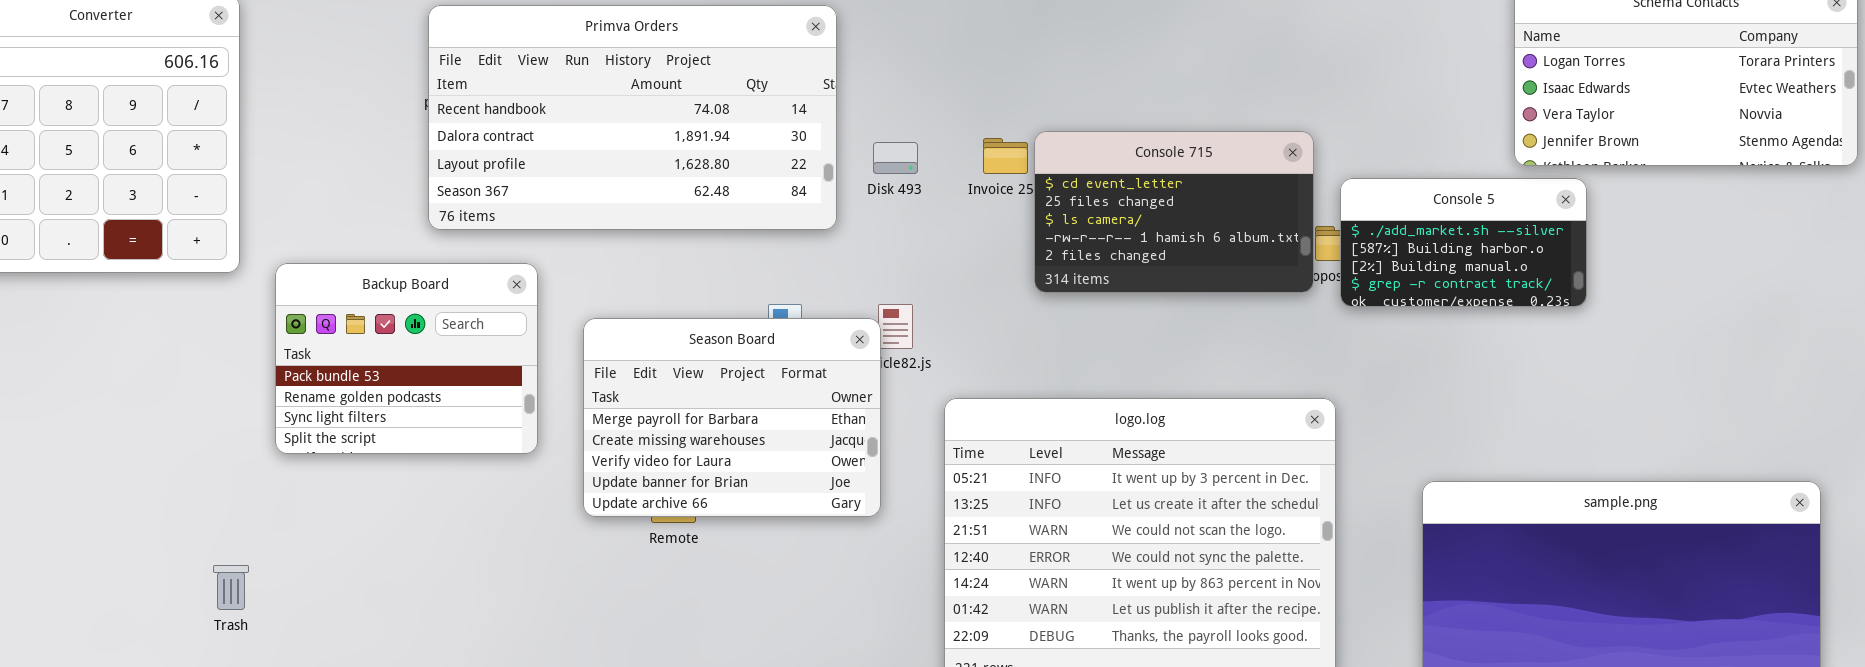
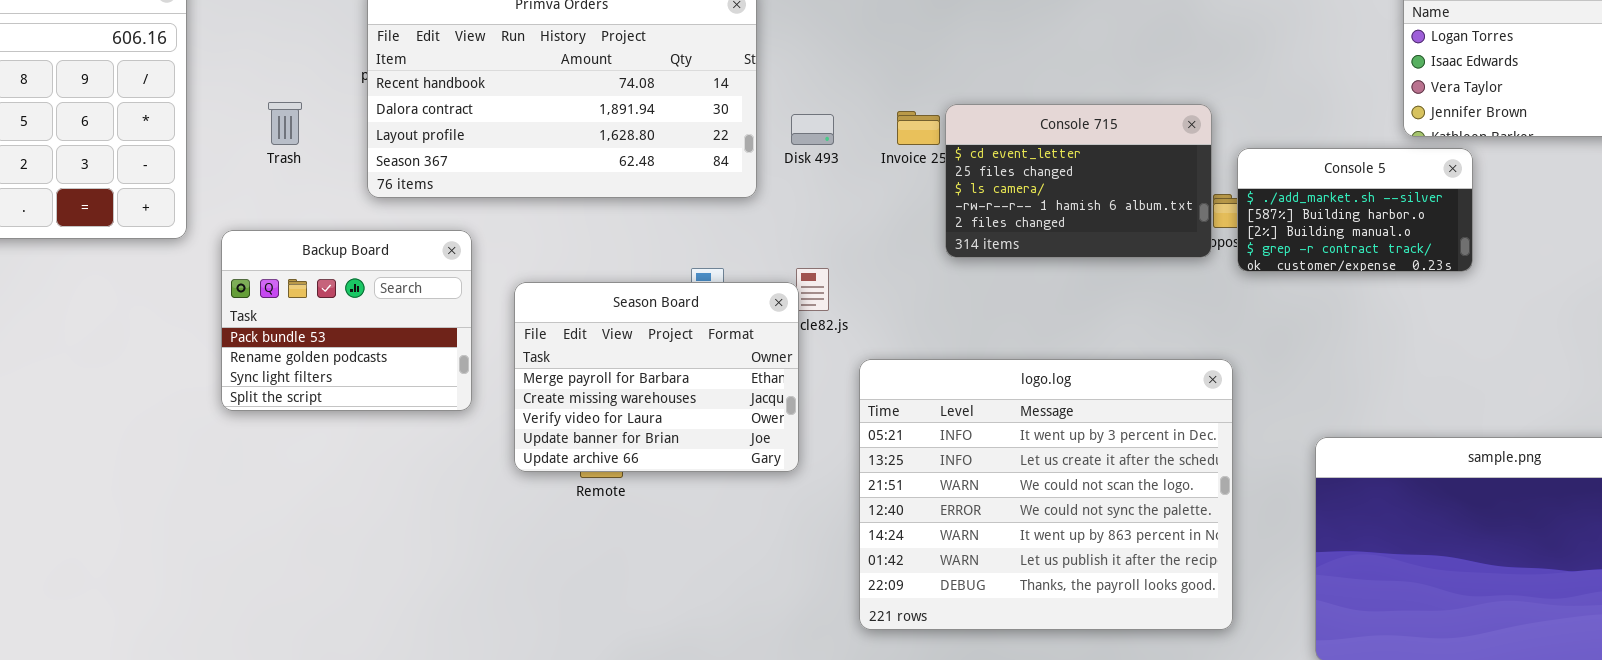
Trash: [213,565,249,610] -> [268,102,302,145], moved

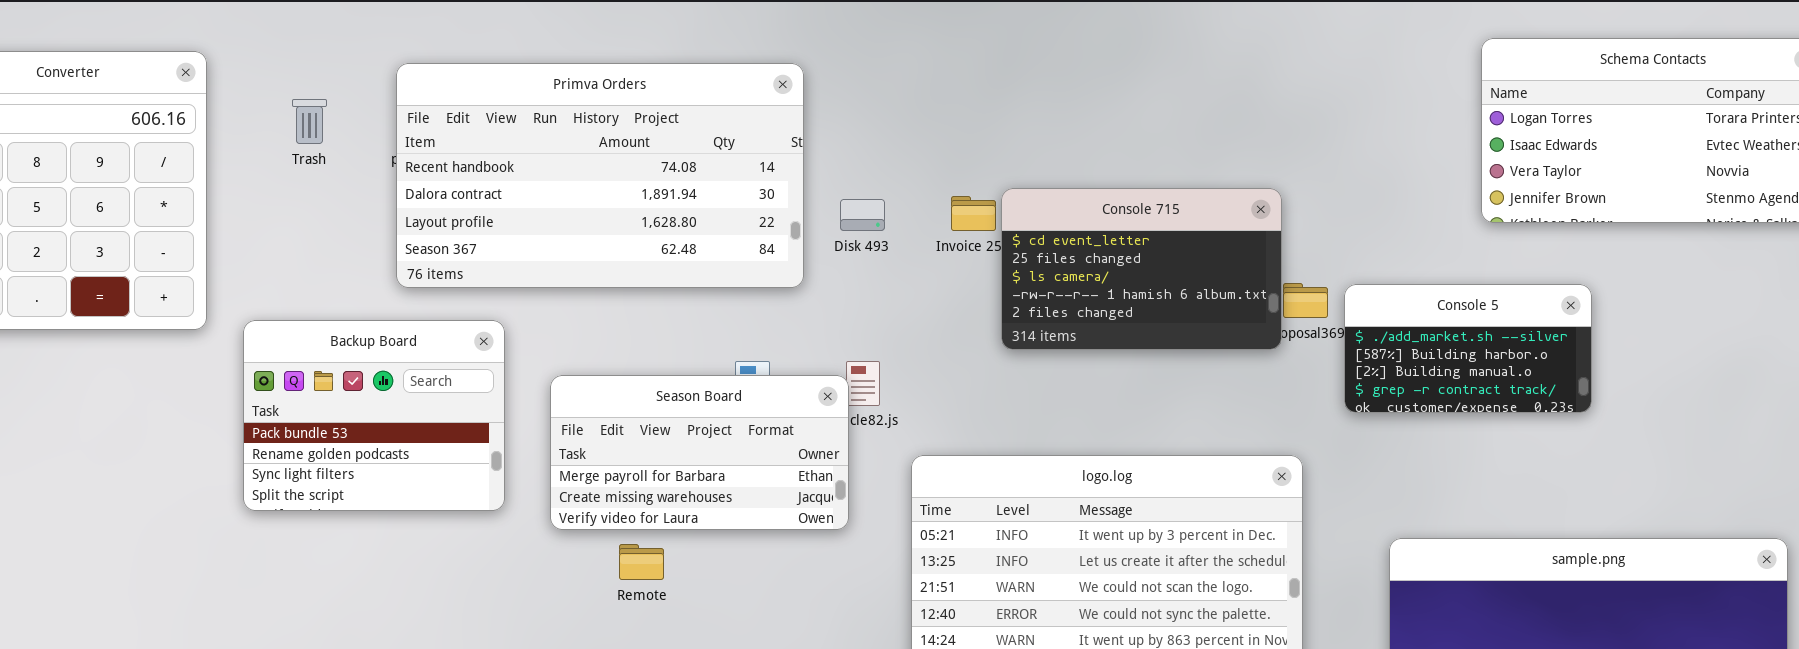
Trash: [268,102,302,145] -> [292,99,327,144], moved
Console 5: [1237,148,1473,272] -> [1344,284,1592,413], moved
Season Board: [514,282,799,472] -> [550,375,849,530], resized

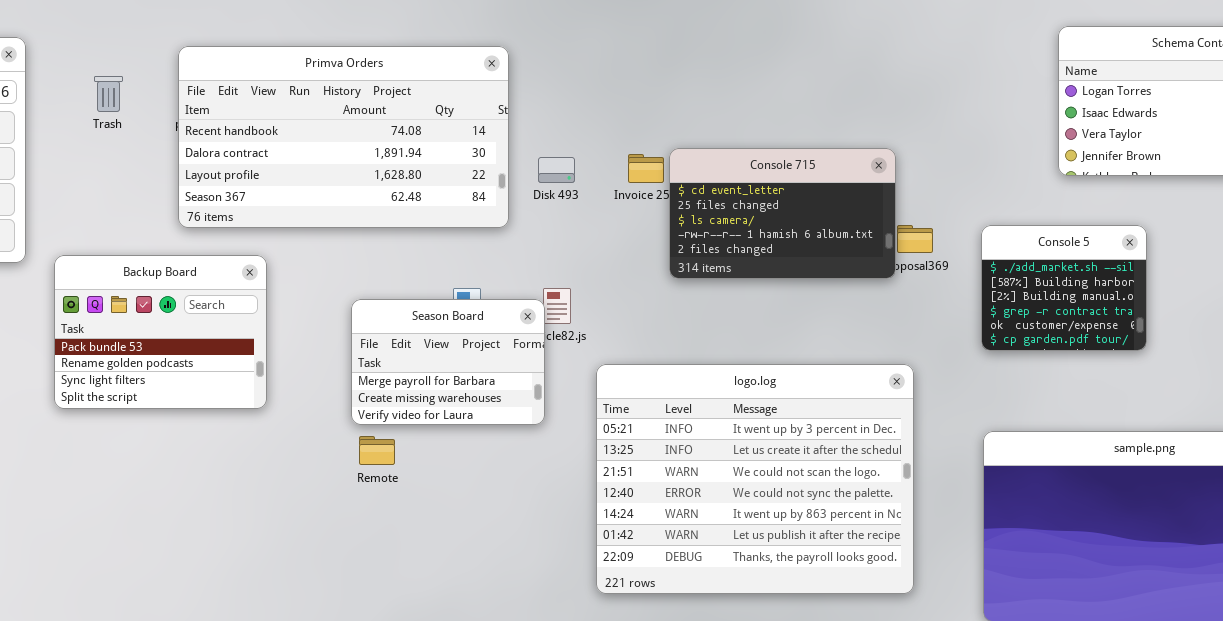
Console 5: [1344,284,1592,413] -> [981,225,1147,351], resized
Season Board: [550,375,849,530] -> [351,299,545,425], resized

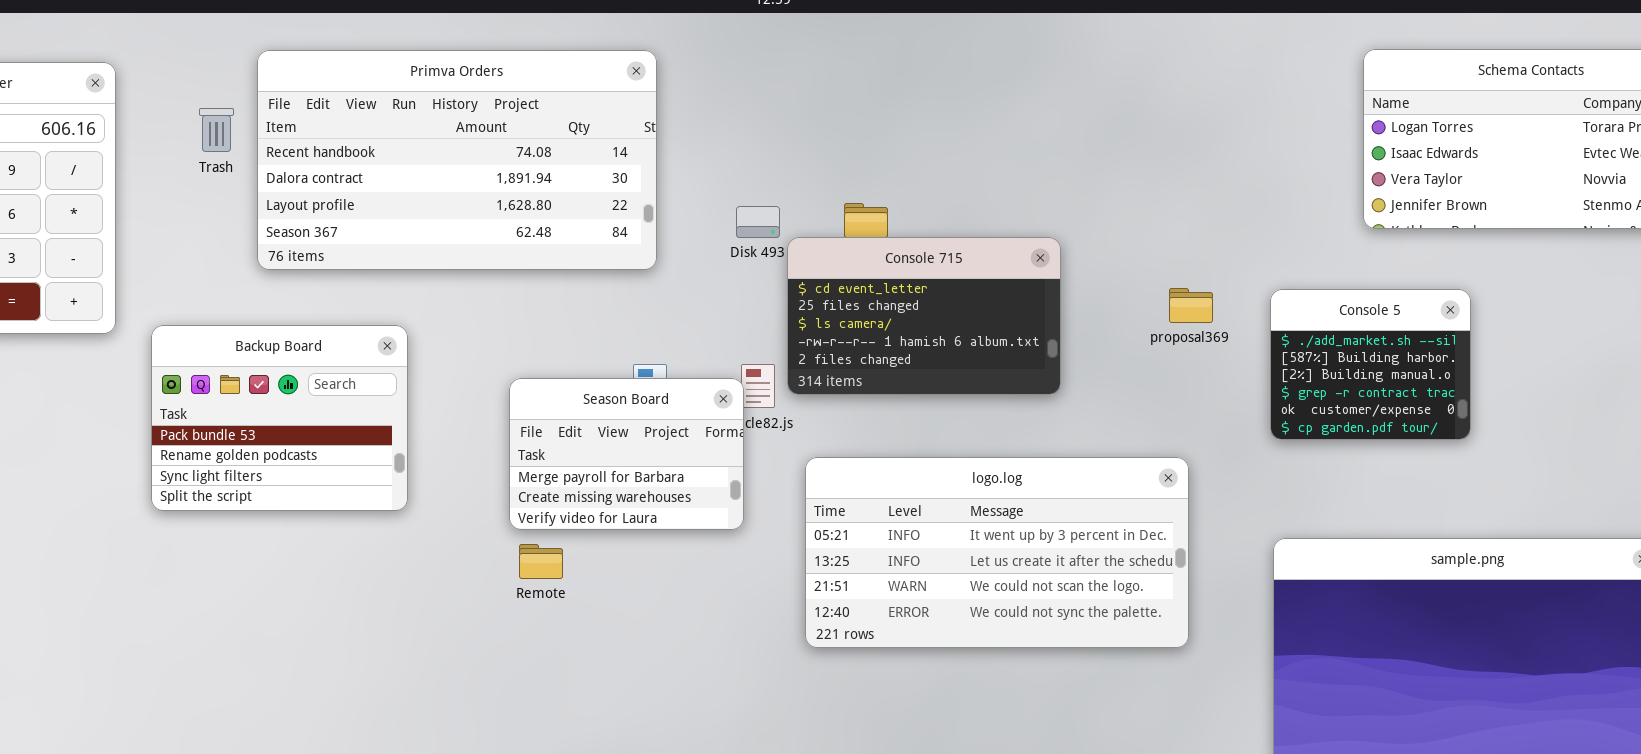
Primva Orders: [178,46,509,228] -> [257,50,657,270], moved
Console 715: [669,148,896,279] -> [787,237,1061,395], moved
logo.log: [596,364,914,594] -> [805,457,1189,648], resized

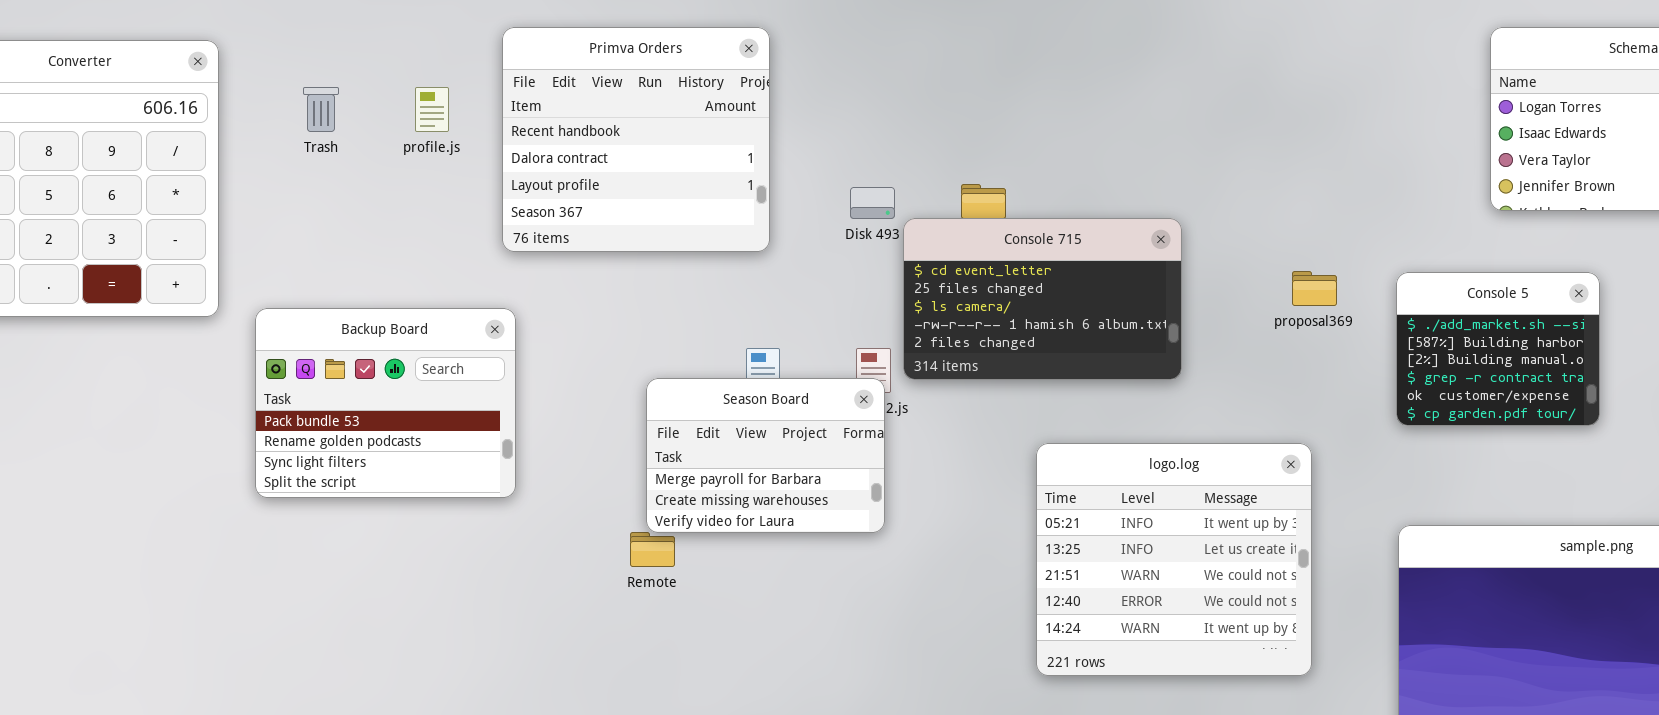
Primva Orders: [257,50,657,270] -> [502,27,770,252], resized
Season Board: [509,378,744,530] -> [646,378,885,533], moved
logo.log: [805,457,1189,648] -> [1036,443,1312,676], resized

